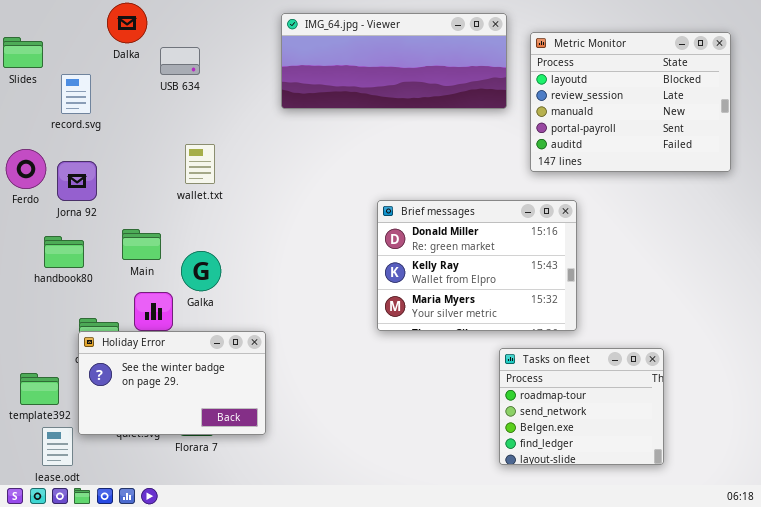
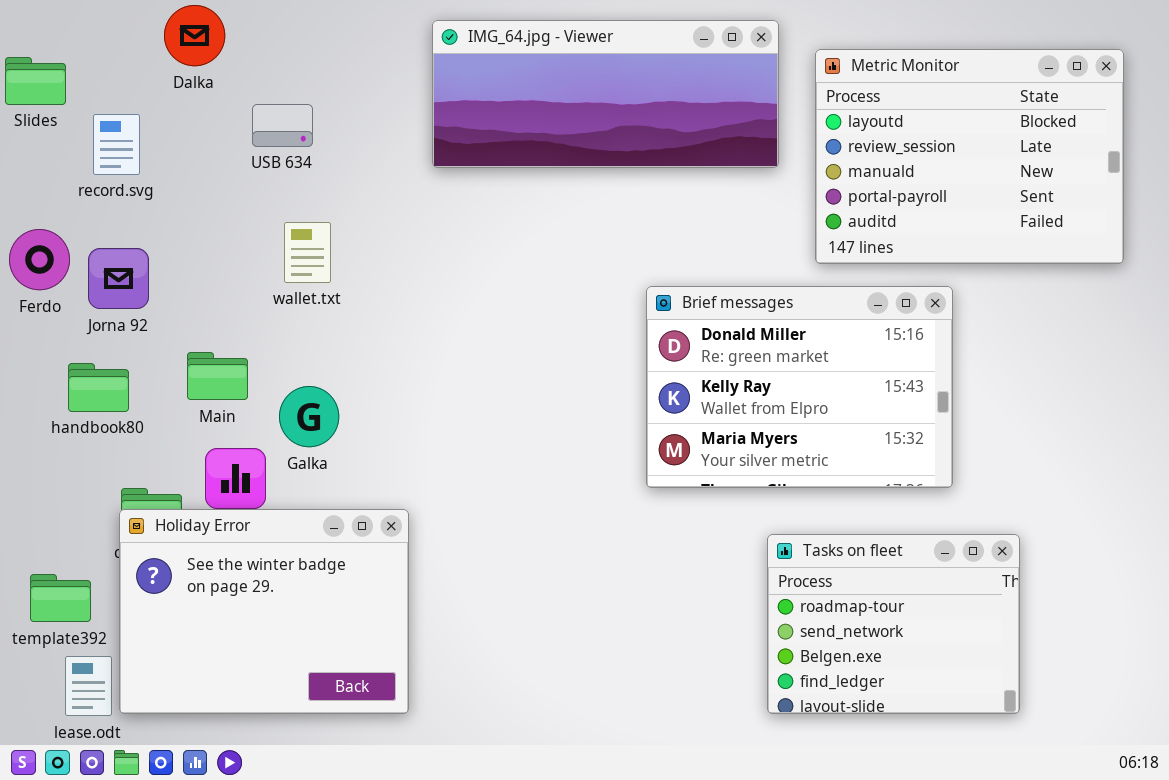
USB 634: [160,47,200,75] -> [252,104,313,147], moved
Brief messages: [377,200,577,331] -> [646,286,953,488], moved
Holiday Error: [78,331,266,435] -> [119,509,409,714], resized

